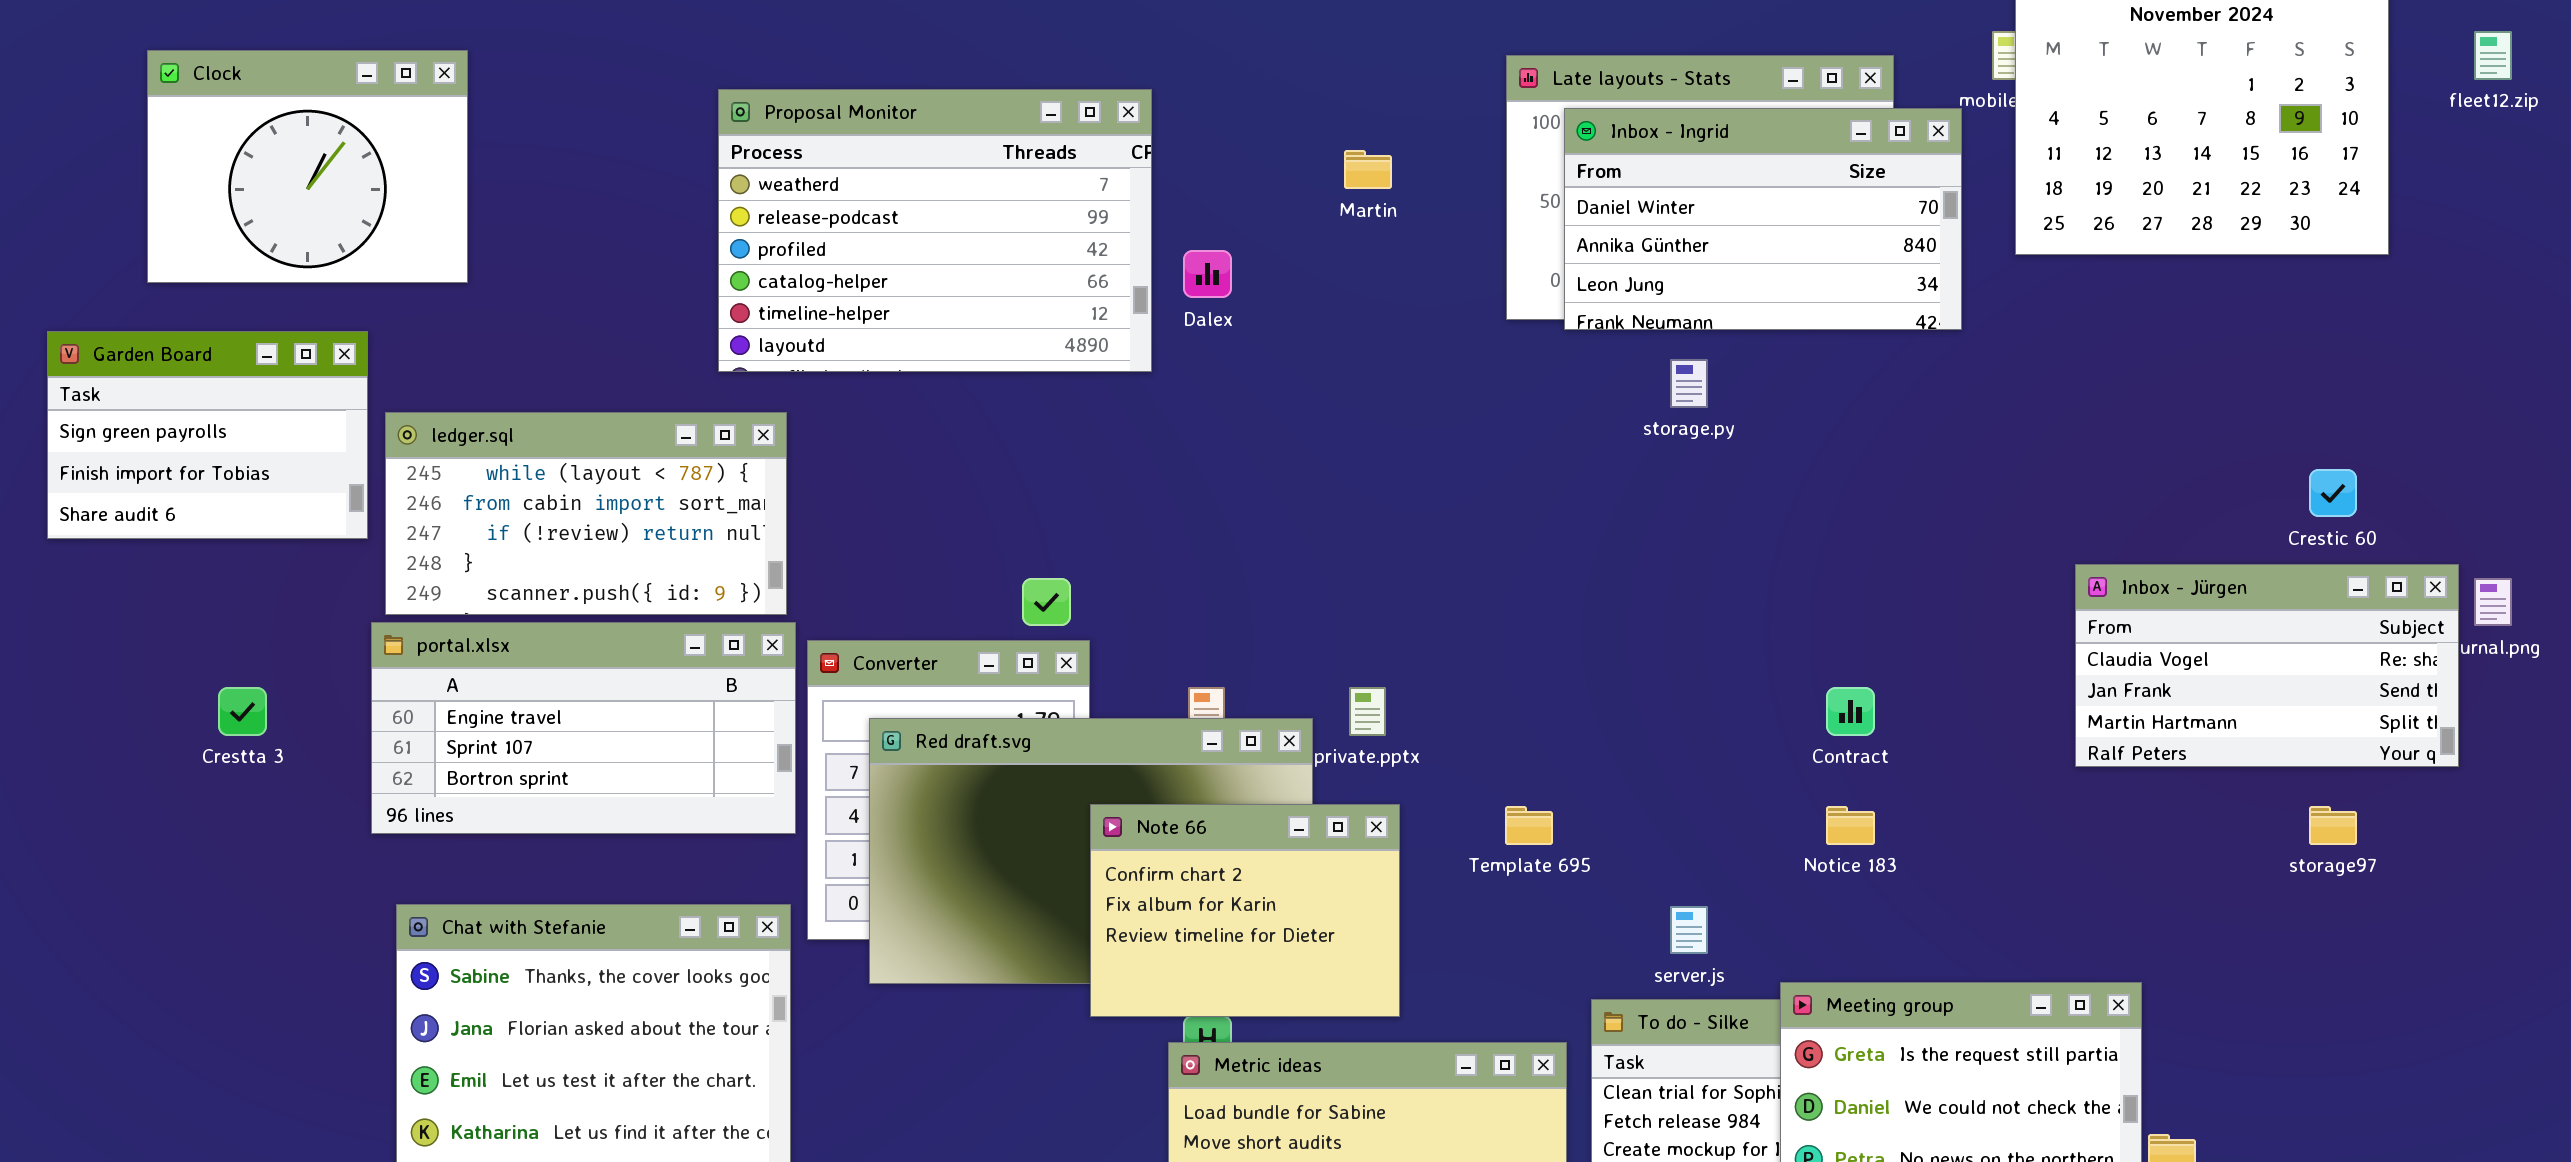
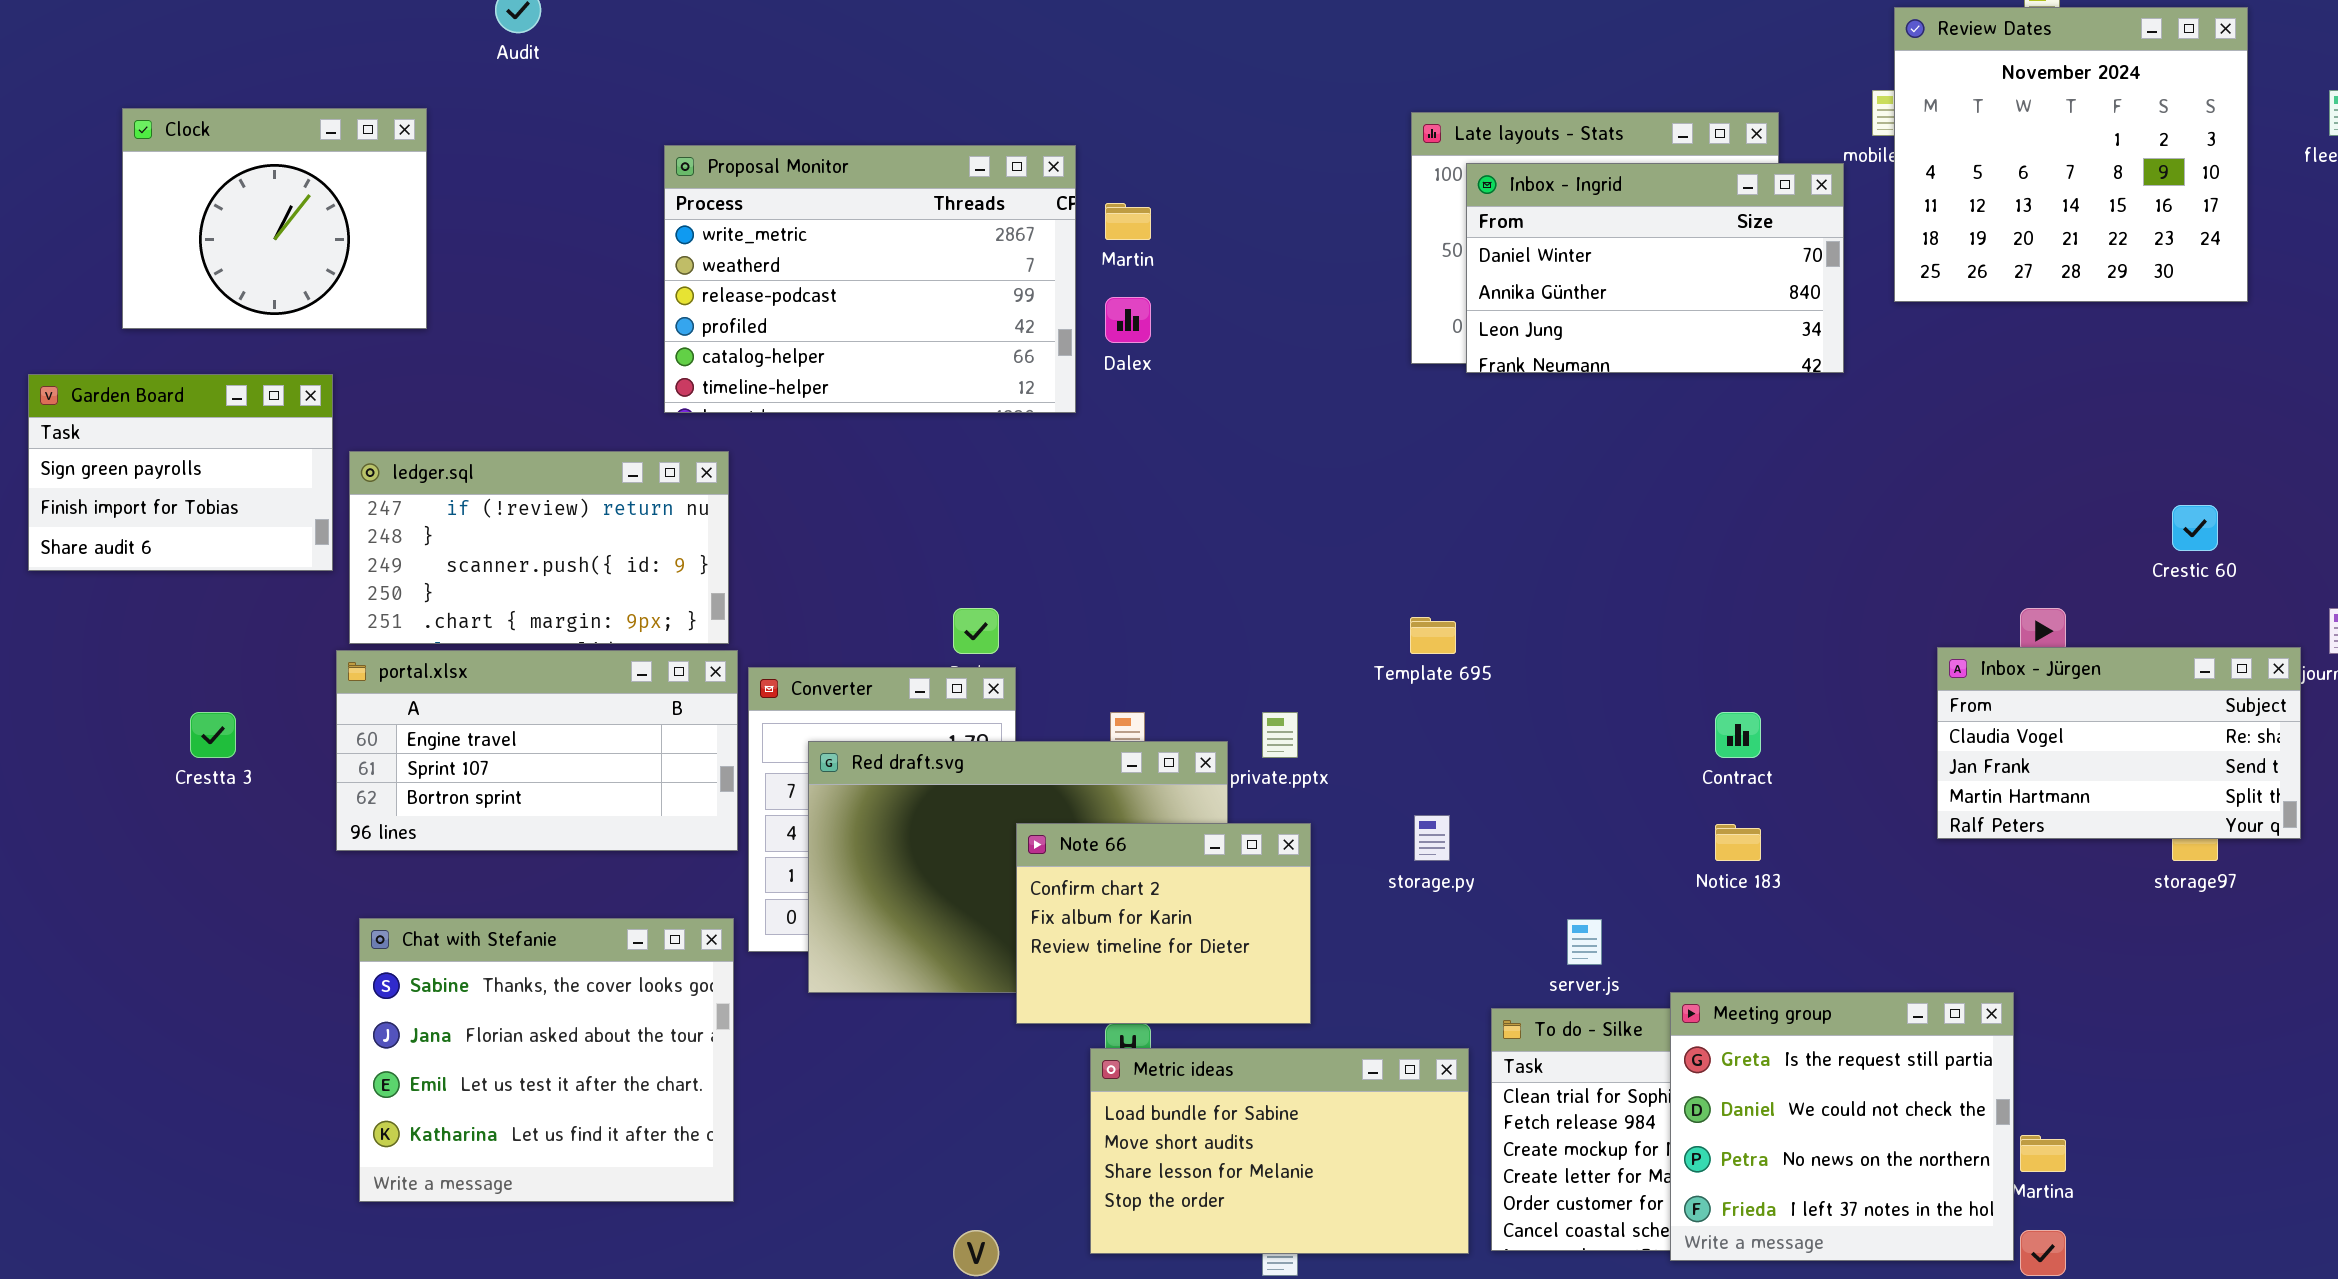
Proposal Monitor: [718,89,1152,372] -> [664,145,1076,413], scrolled up 1 row
Martin: [1344,150,1392,189] -> [1105,203,1151,240], moved
storage.py: [1670,359,1708,408] -> [1414,815,1450,861], moved
ledger.sql: [385,412,787,615] -> [349,451,729,644], scrolled down 2 rows
Inbox - Jürgen: [2075,564,2459,767] -> [1937,647,2301,839], moved
Template 695: [1505,806,1553,845] -> [1410,617,1456,654], moved

